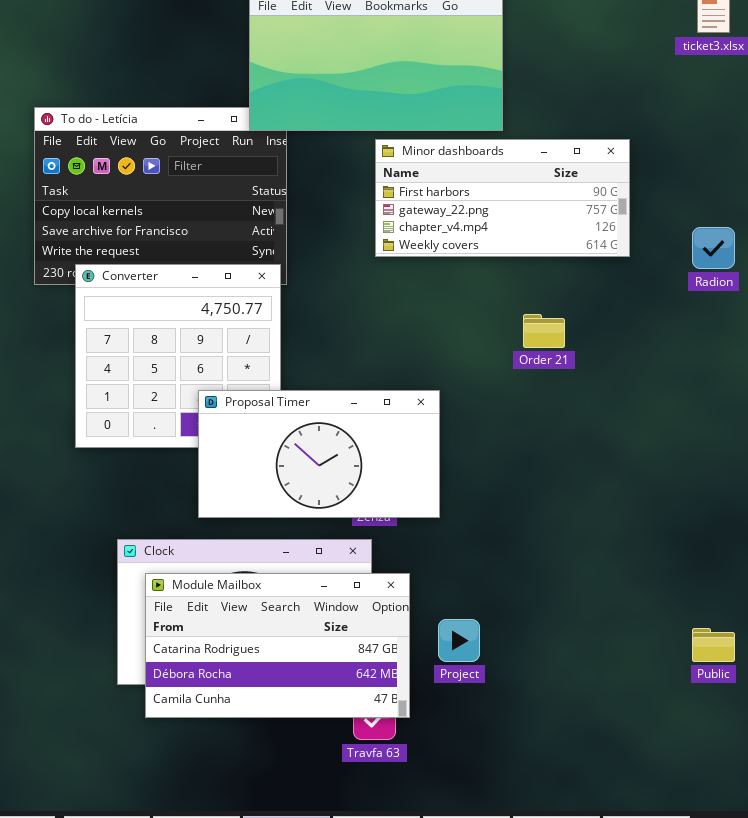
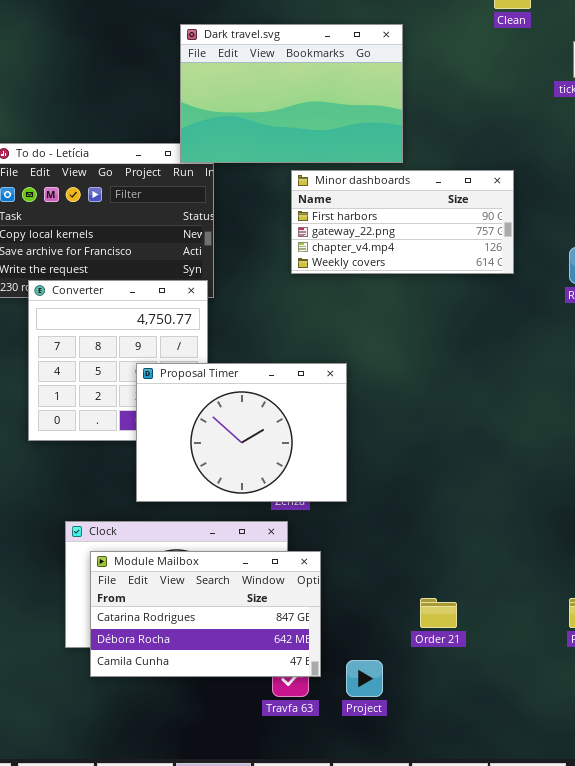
Order 21: [523,314,565,348] -> [420,598,457,628], moved
Proposal Timer: [198,390,440,518] -> [136,363,347,502], resized
Project: [438,619,480,662] -> [346,660,383,697], moved

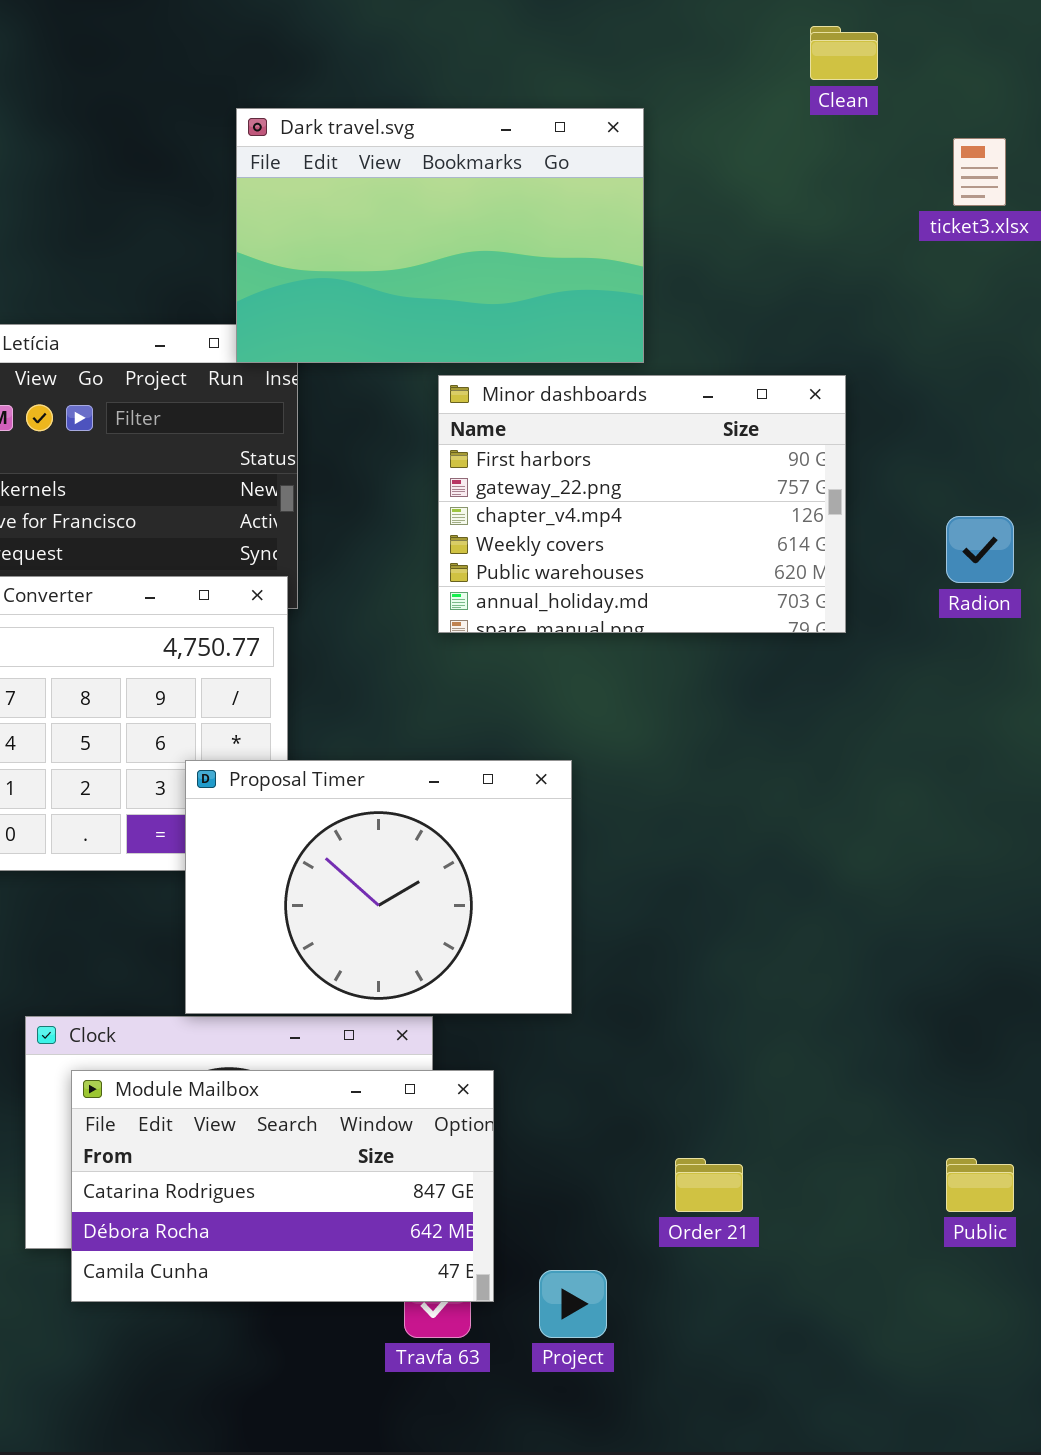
Minor dashboards: [291,170,514,274] -> [438,375,846,633], resized
Proposal Timer: [136,363,347,502] -> [185,760,572,1014], moved

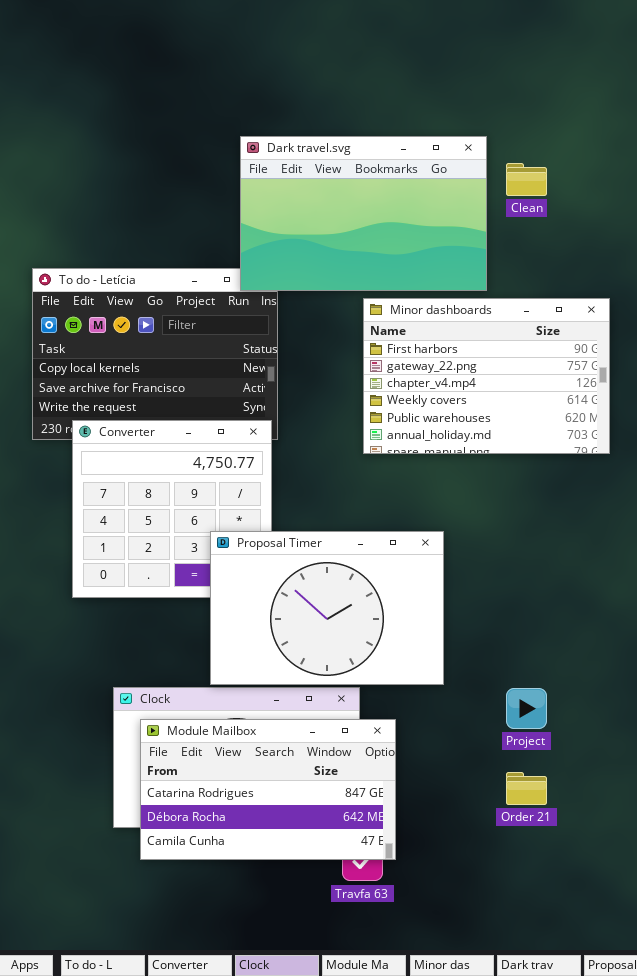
Clean: [810,26,878,80] -> [506,163,547,196], moved
Project: [539,1270,607,1338] -> [506,688,547,729], moved

